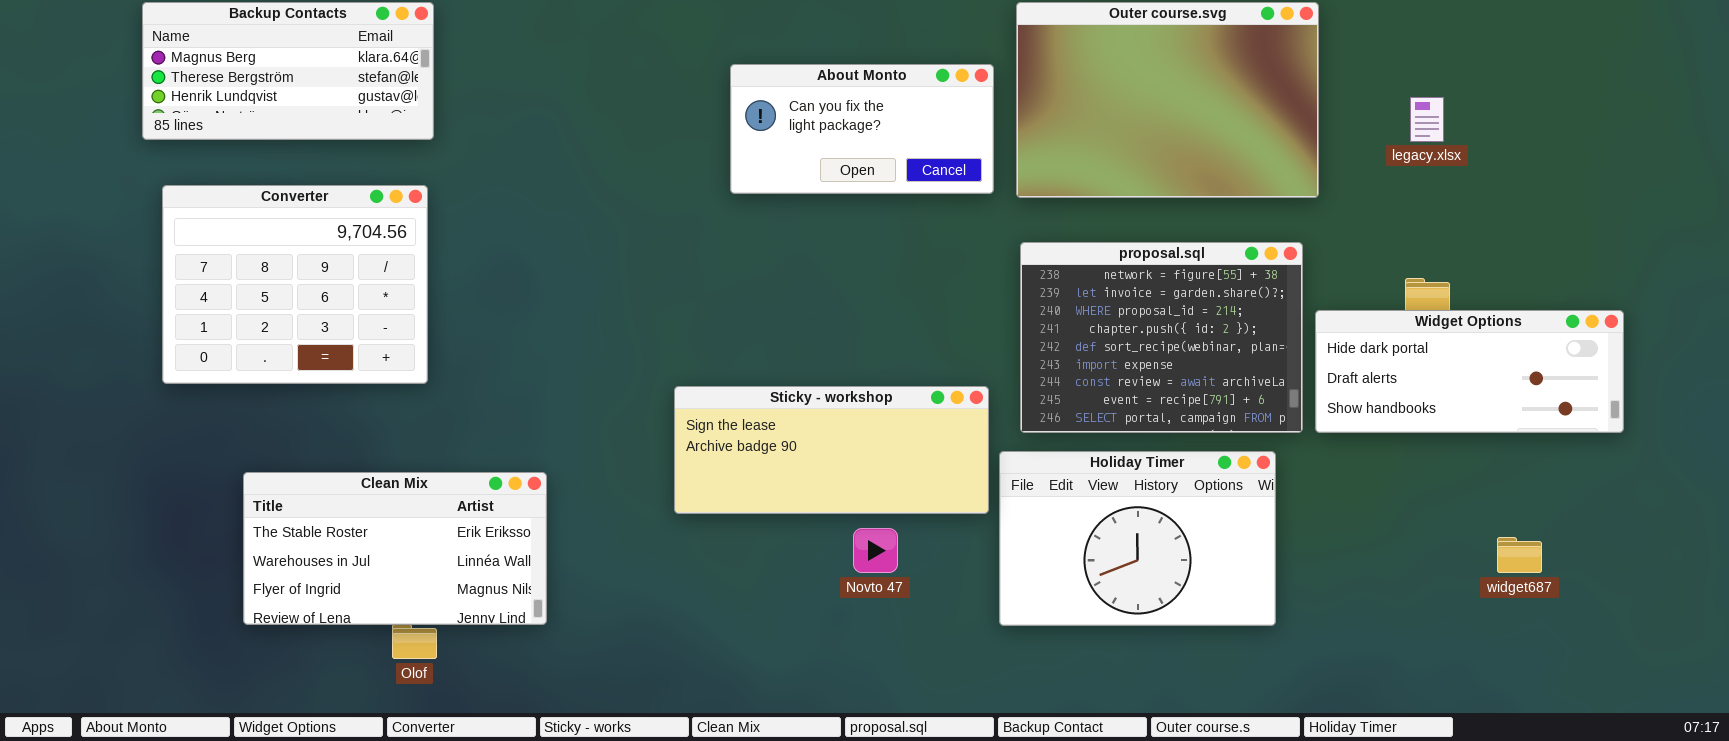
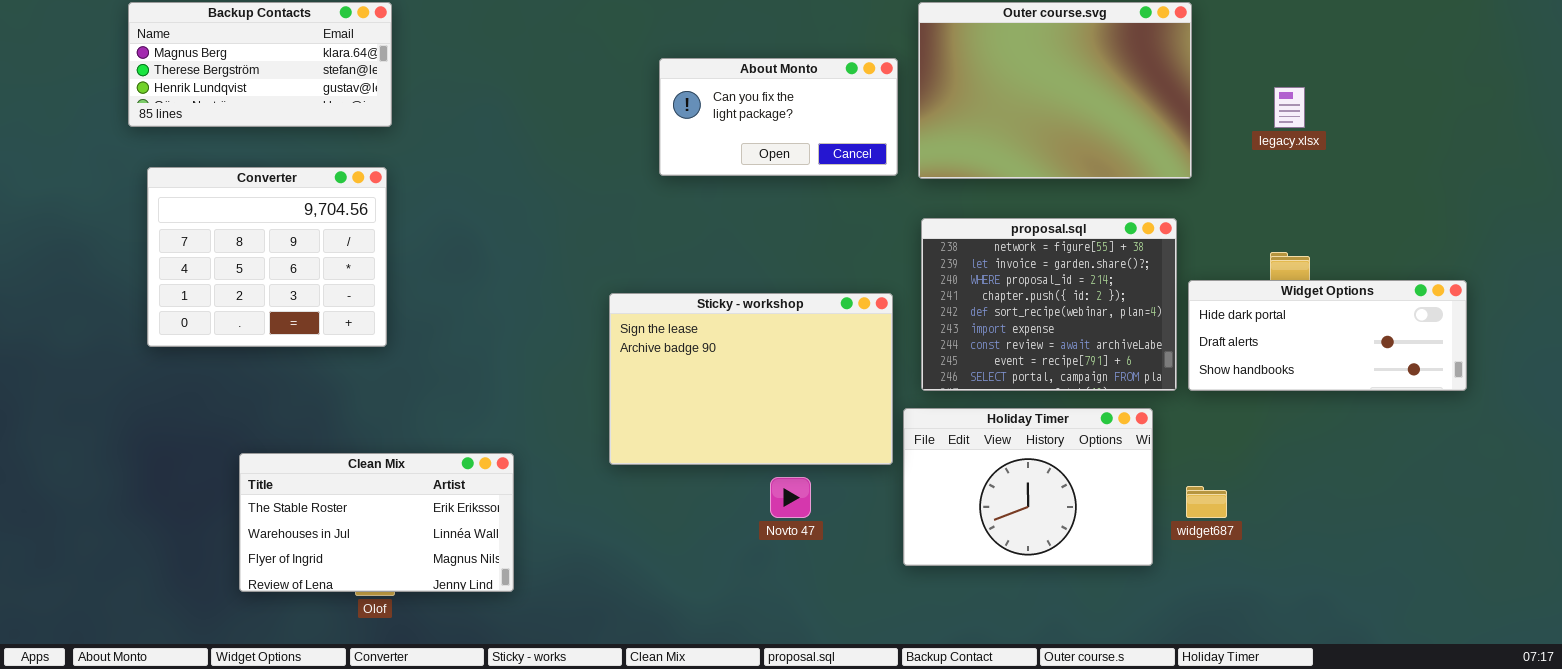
Sticky - workshop: [674,386,989,514] -> [609,293,893,465], resized
Clean Mix: [243,472,547,625] -> [239,453,514,592], moved
widget687: [1497,537,1542,573] -> [1186,486,1227,518], moved

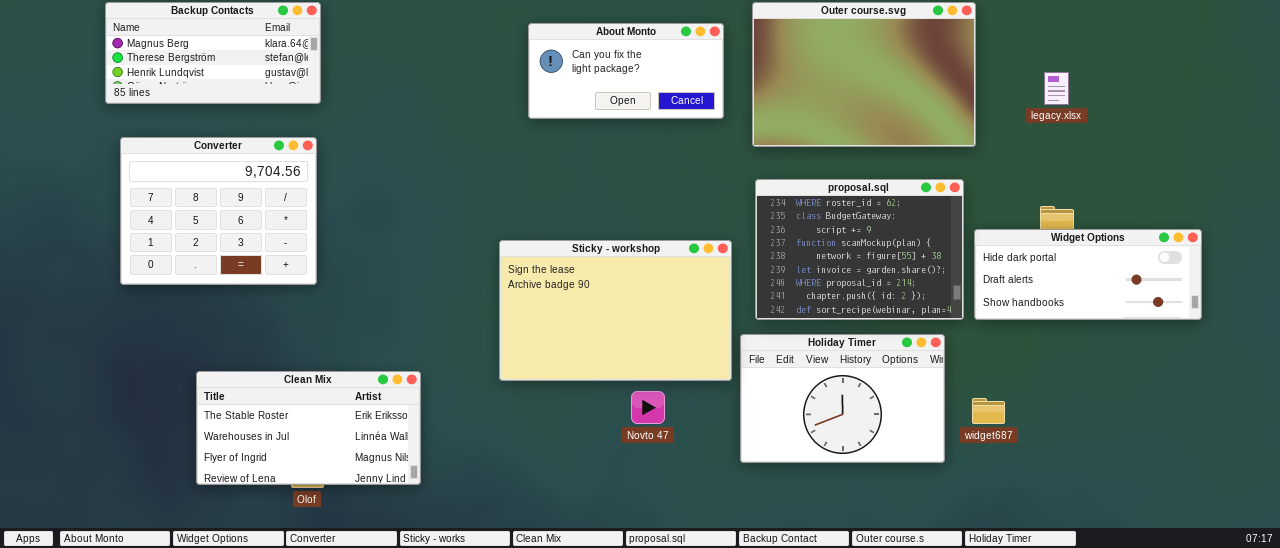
About Monto: [659,58,898,176] -> [528,23,724,119], moved
proposal.sql: [921,218,1177,391] -> [755,179,964,320], scrolled up 4 rows

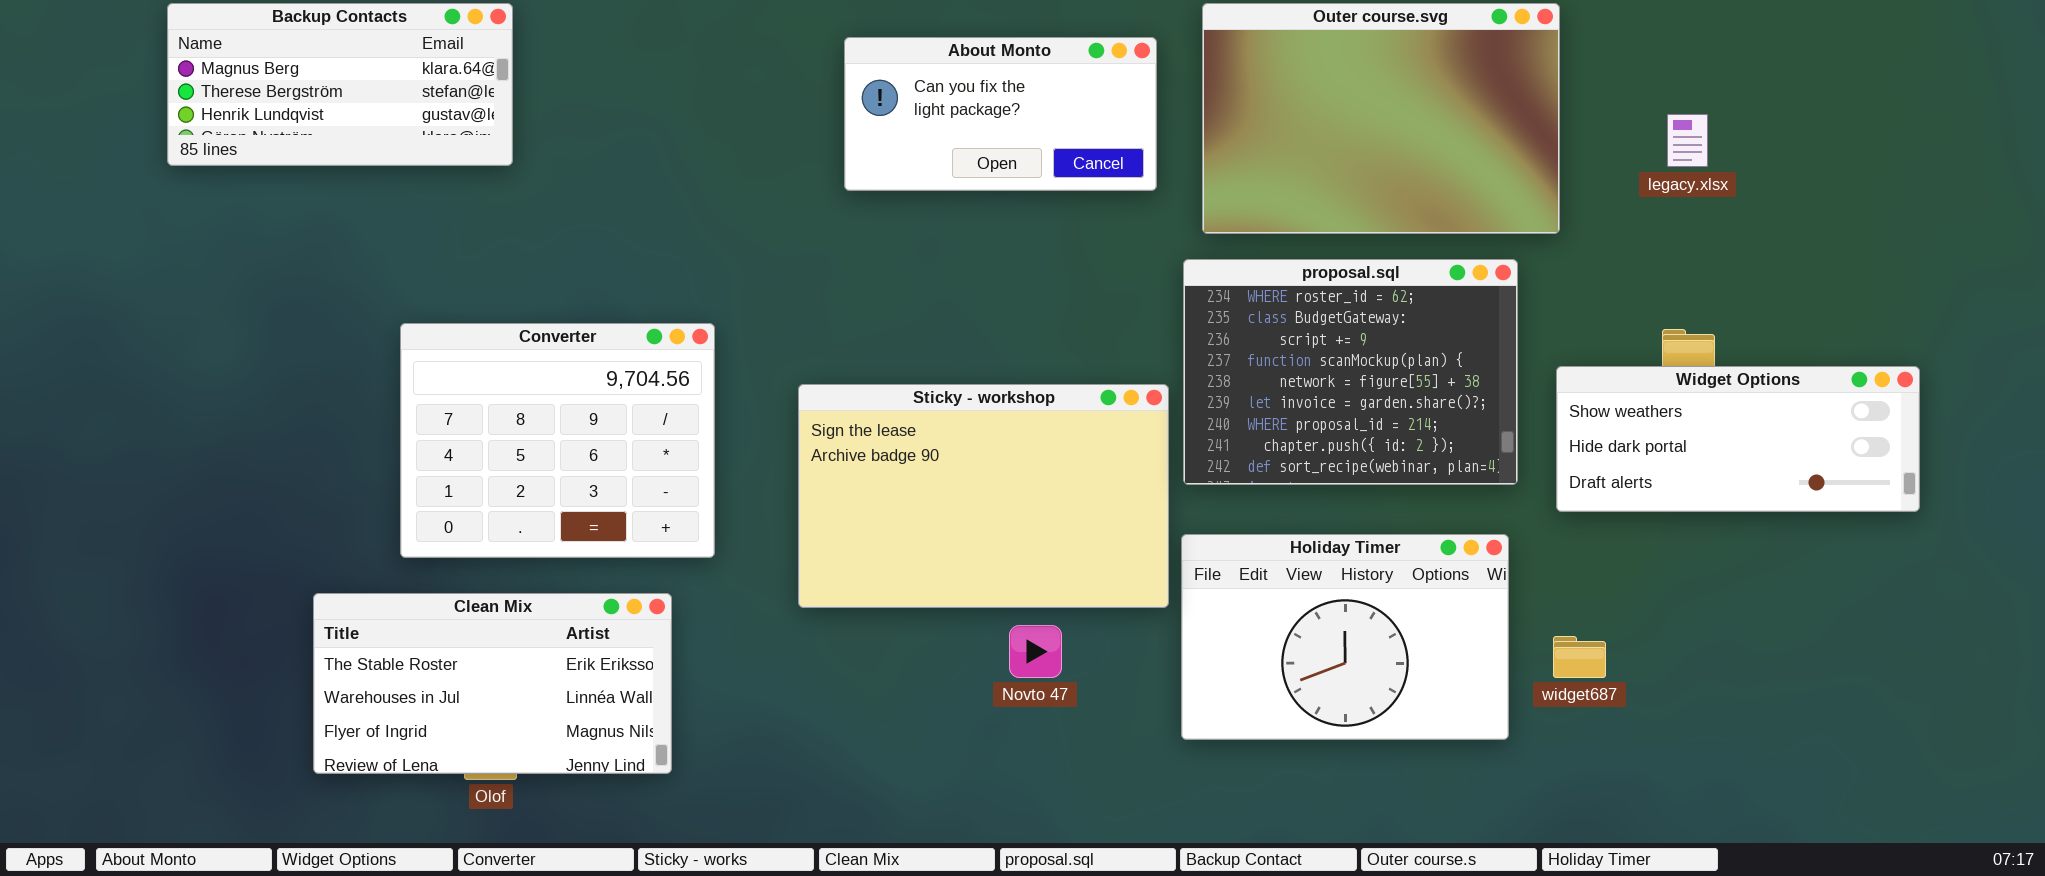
Converter: [120,137,317,285] -> [400,323,715,558], moved
proposal.sql: [755,179,964,320] -> [1183,259,1518,485], moved
Widget Options: [974,229,1202,320] -> [1556,366,1920,512], scrolled up 1 row

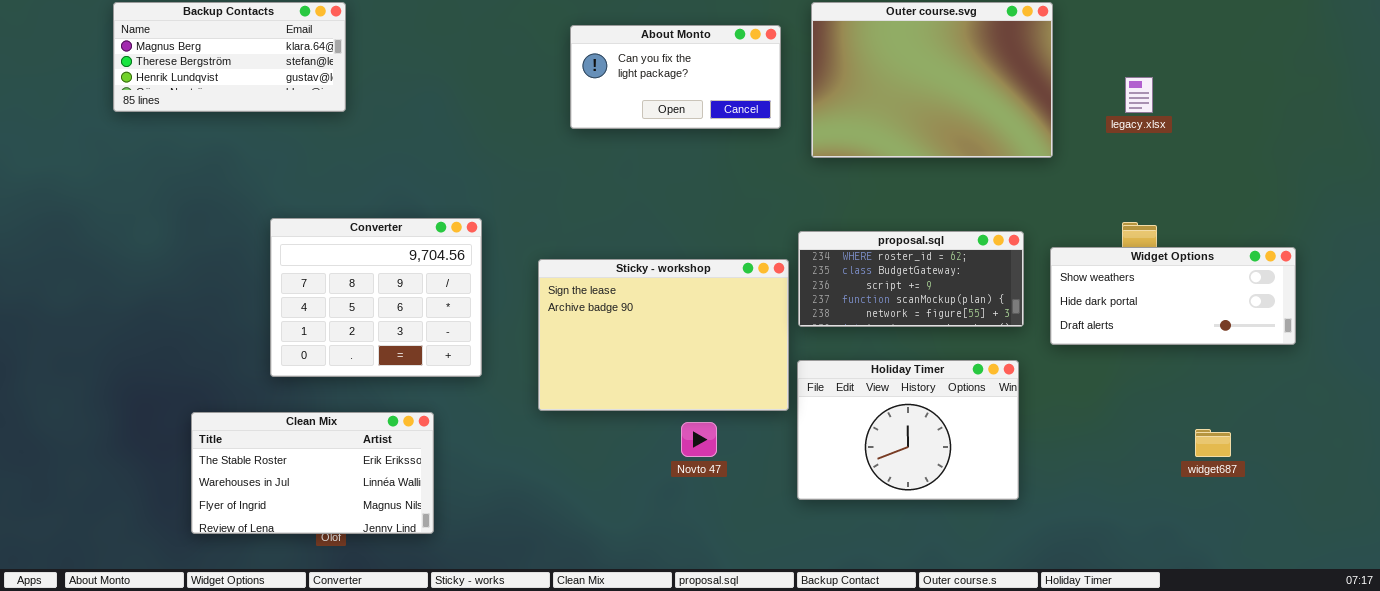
proposal.sql: [1183,259,1518,485] -> [798,231,1024,327], resized
Clean Mix: [313,593,672,774] -> [191,412,434,534], moved
widget687: [1553,636,1606,678] -> [1195,429,1231,457], moved

